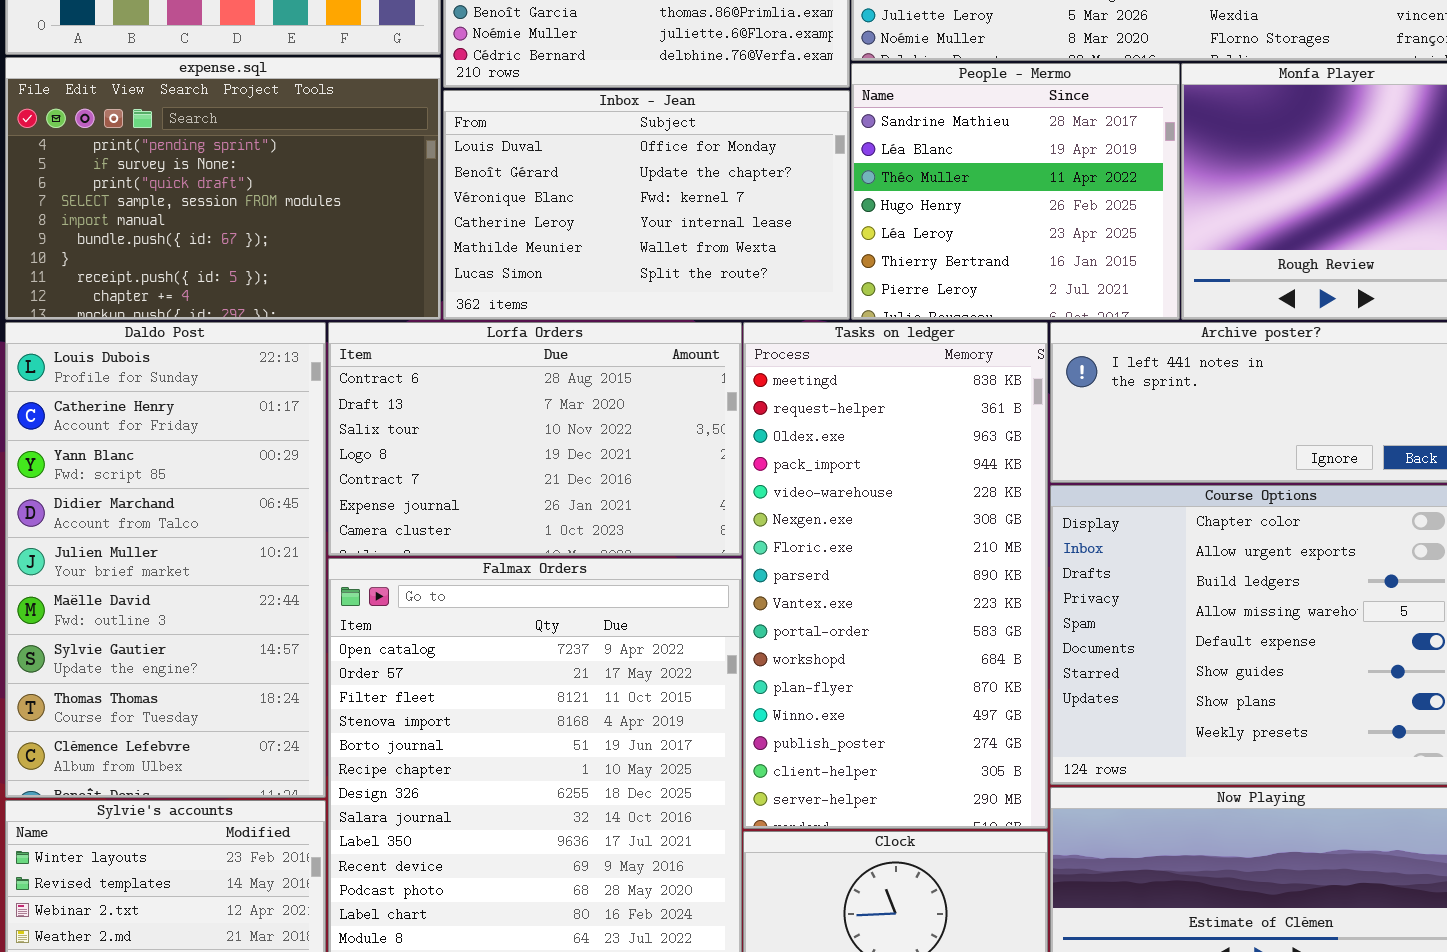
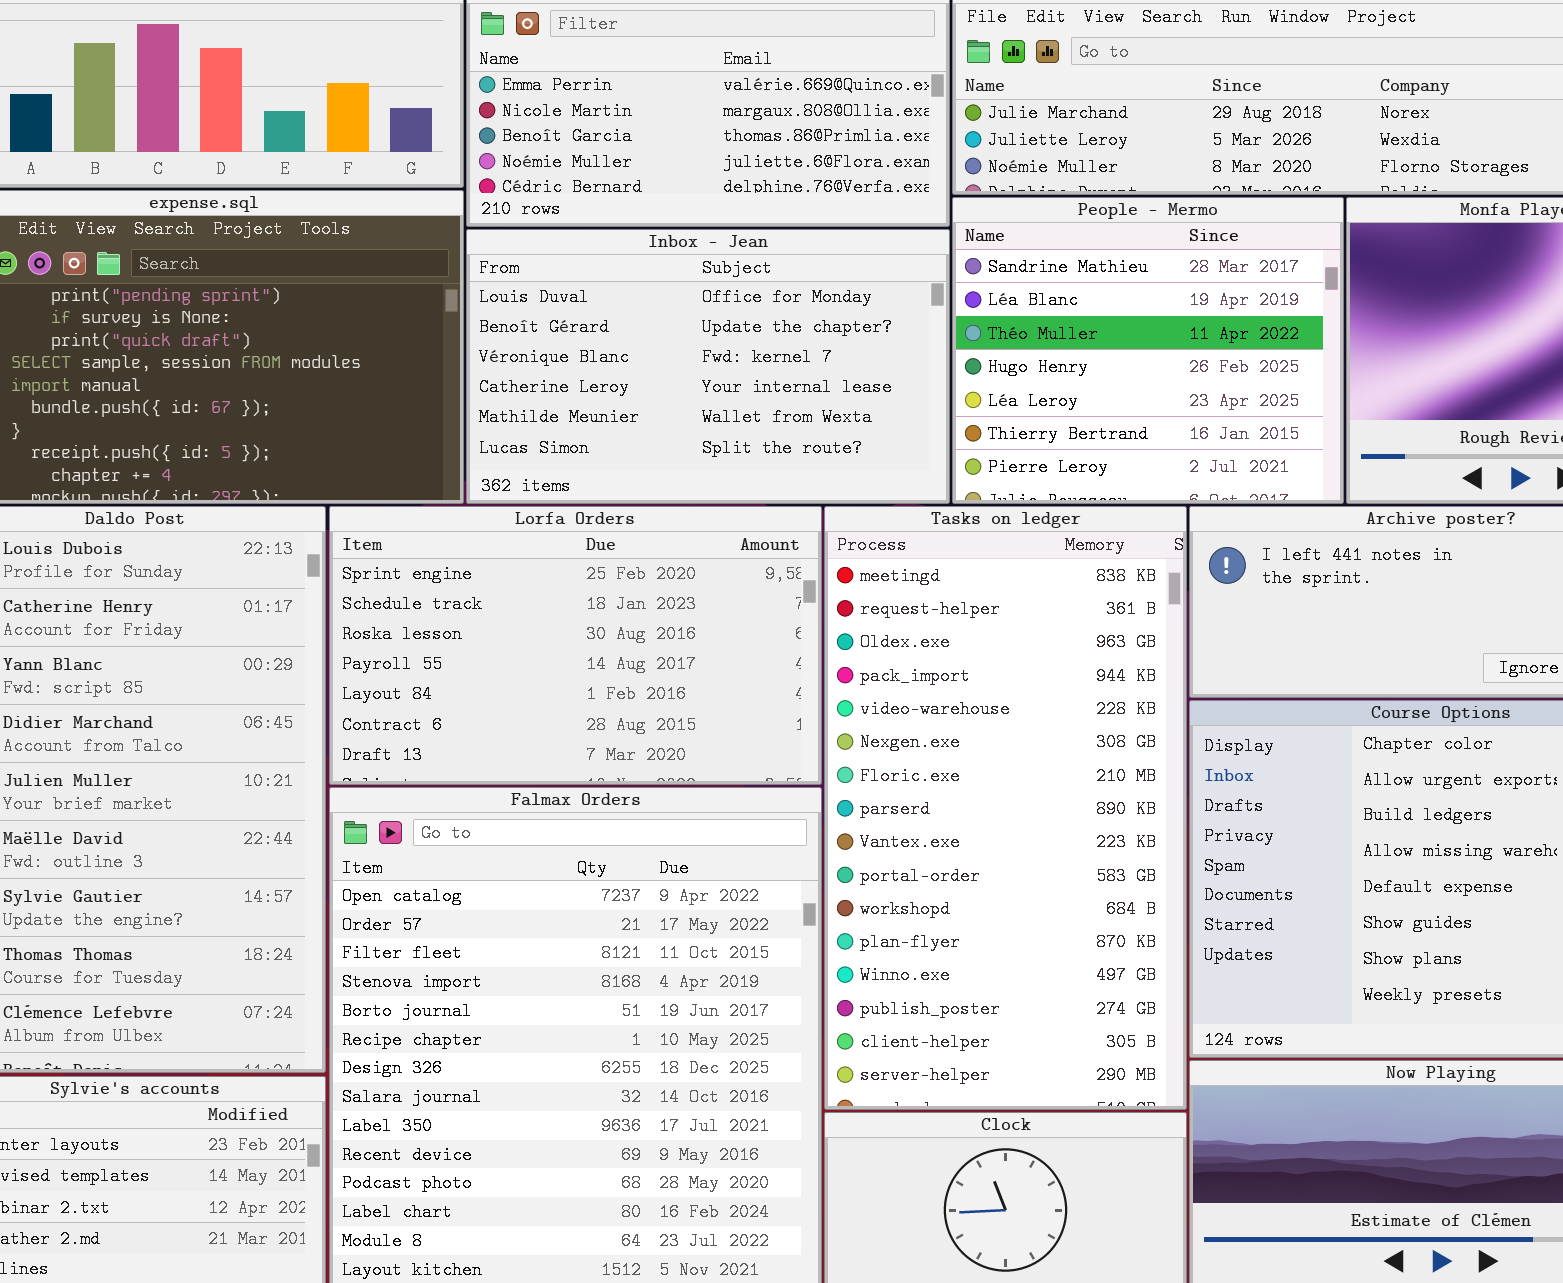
Lorfa Orders: [328,322,742,556] -> [329,506,822,785], scrolled up 5 rows

